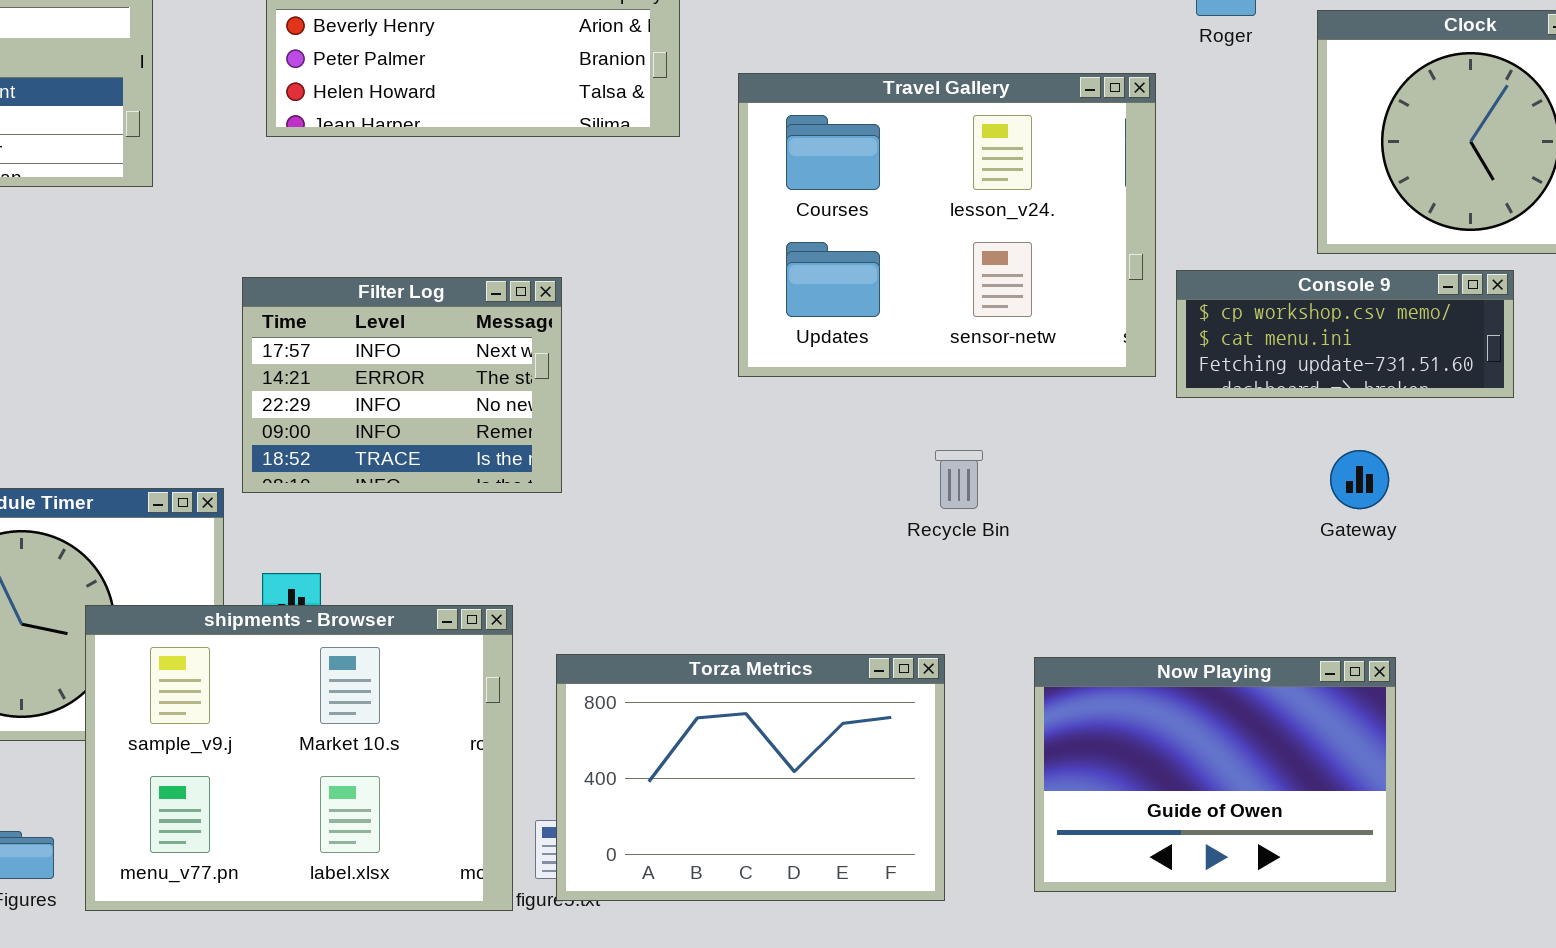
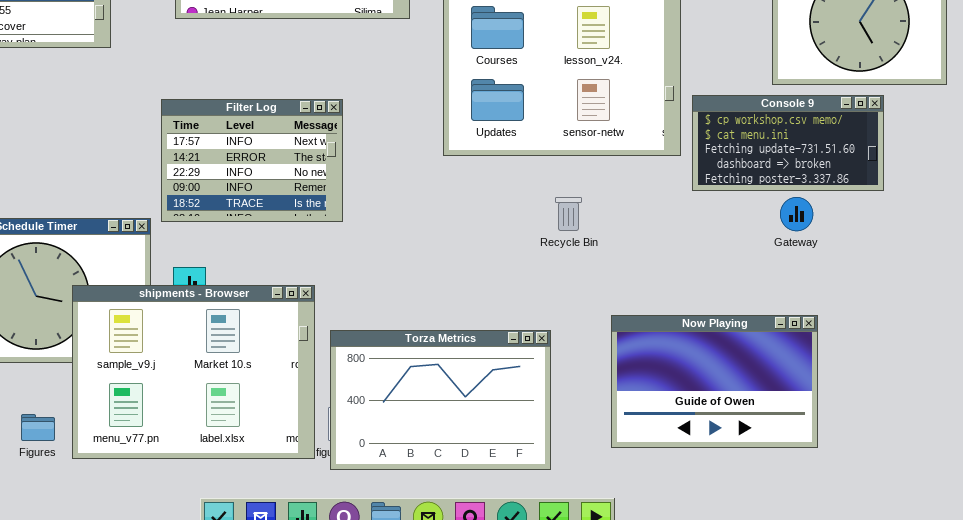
Console 9: [1176,270,1514,398] -> [692,95,884,191], resized
Torza Metrics: [556,654,945,901] -> [330,330,551,470], moved

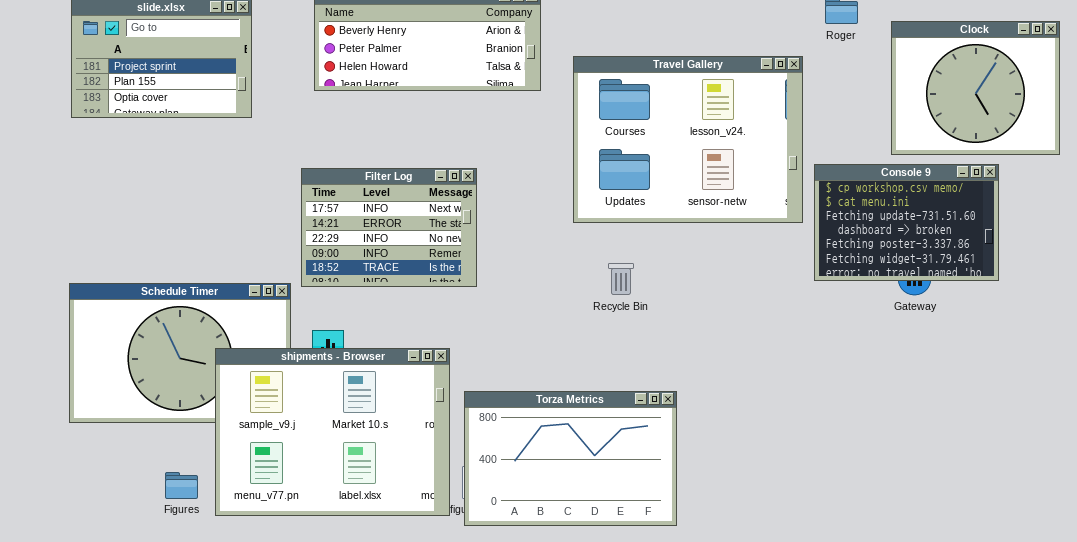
Console 9: [692,95,884,191] -> [814,164,999,281], resized
Recycle Bin: [555,197,582,231] -> [608,263,634,295], moved
Now Playing: [611,315,818,448] -> none, closed

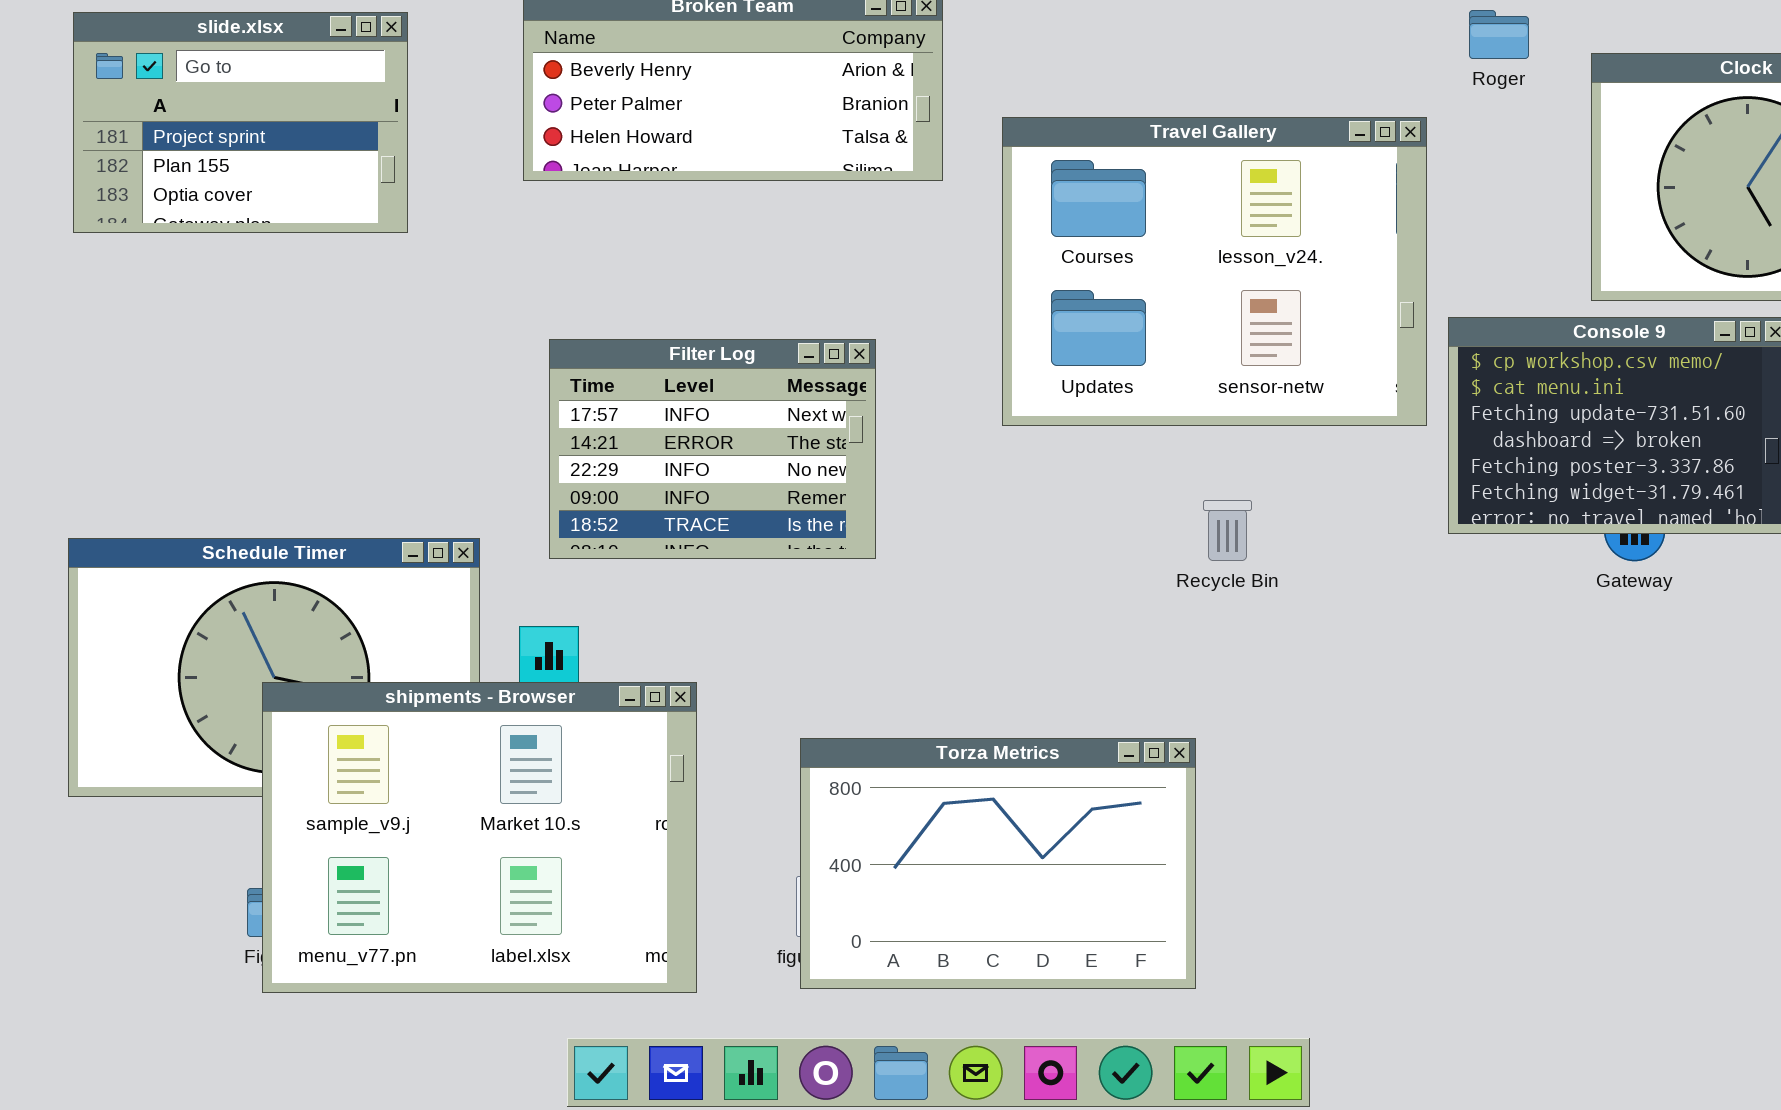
Filter Log: [301,168,477,287] -> [549,339,876,559], moved
Recycle Bin: [608,263,634,295] -> [1203,500,1252,561], moved
shipments - Browser: [215,348,450,516] -> [262,682,697,993], moved

